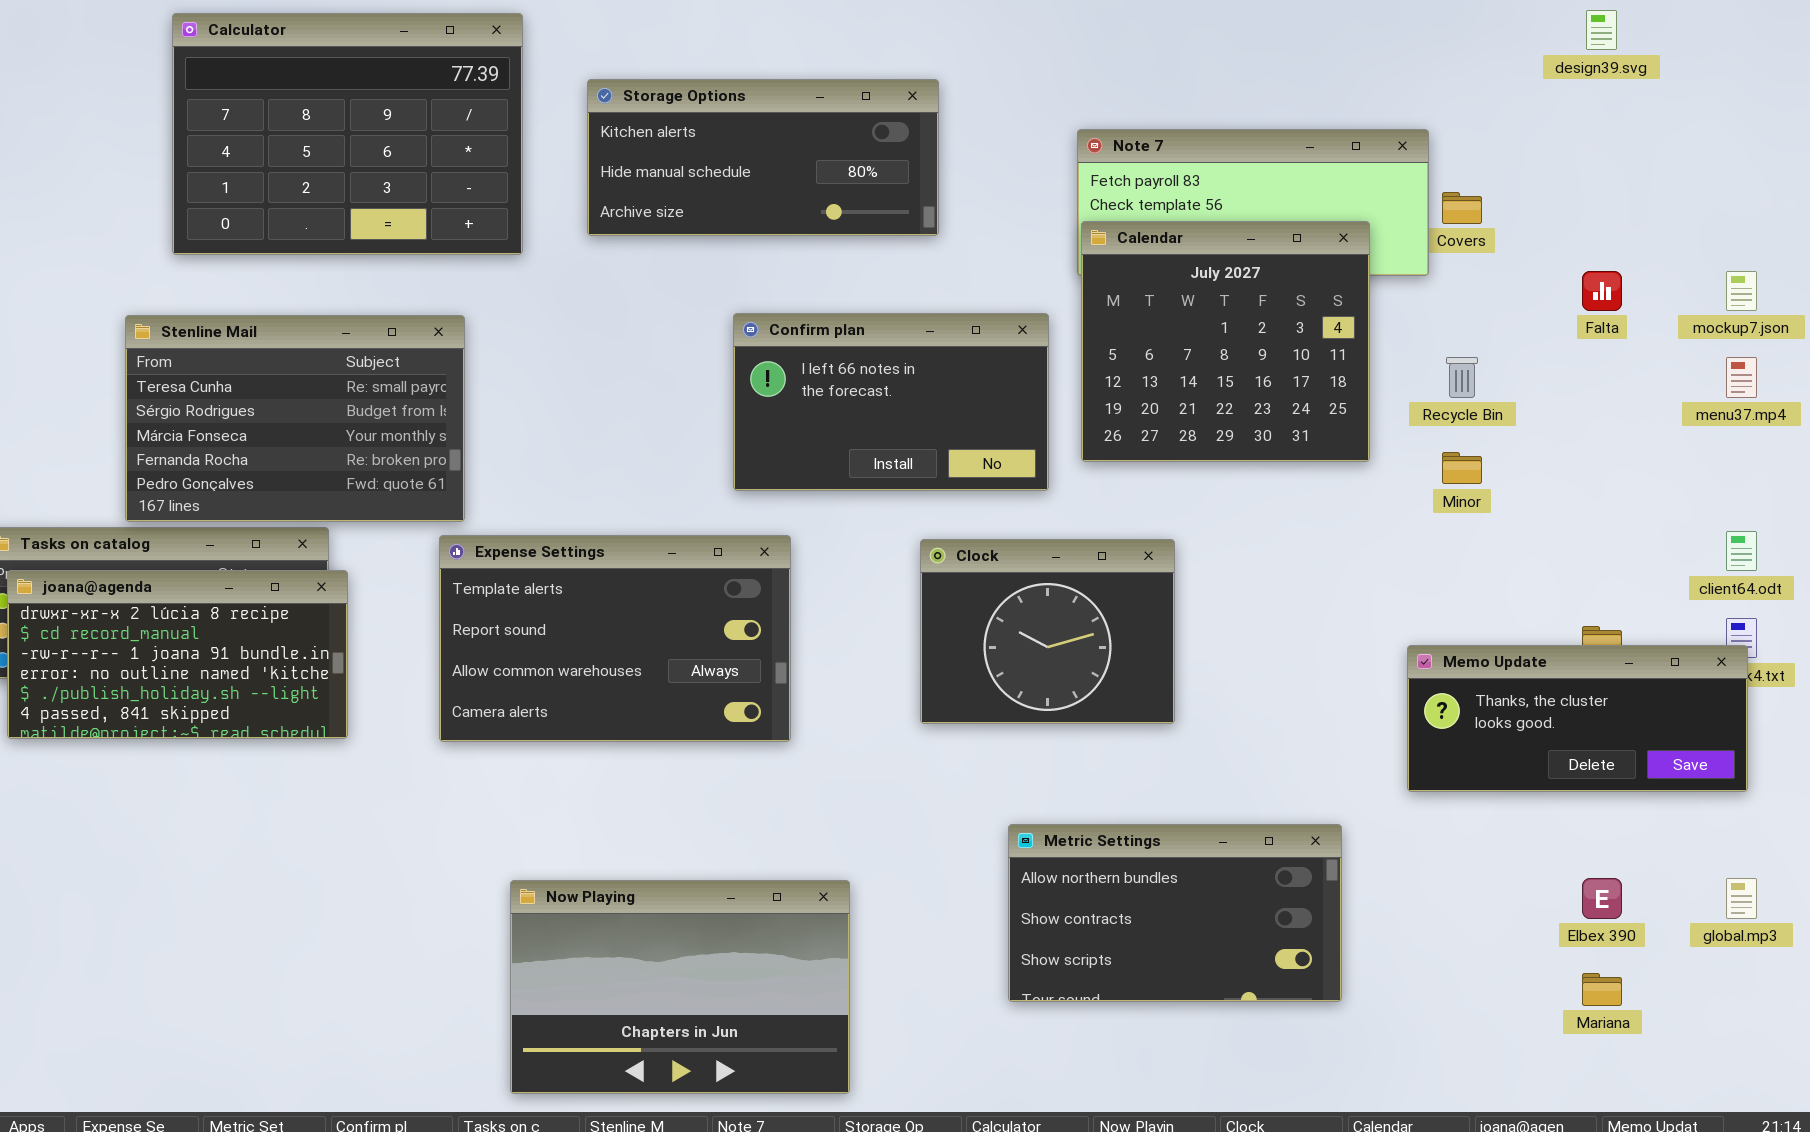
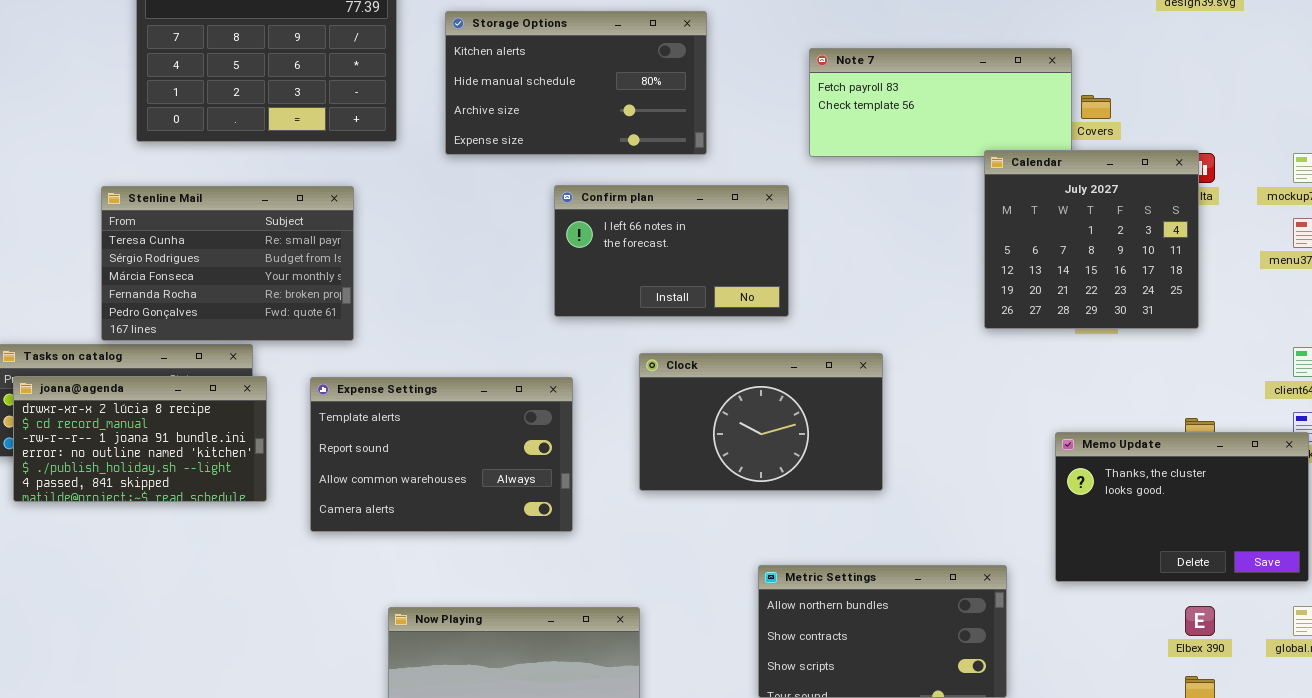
Storage Options: [587,79,939,236] -> [445,11,707,155], resized
Calendar: [1081,221,1370,462] -> [984,150,1199,329], moved
Expense Settings: [439,535,791,742] -> [310,377,573,532], moved
Clock: [920,539,1175,724] -> [639,353,883,491], resized
Memo Update: [1407,645,1748,792] -> [1055,432,1309,582], resized

